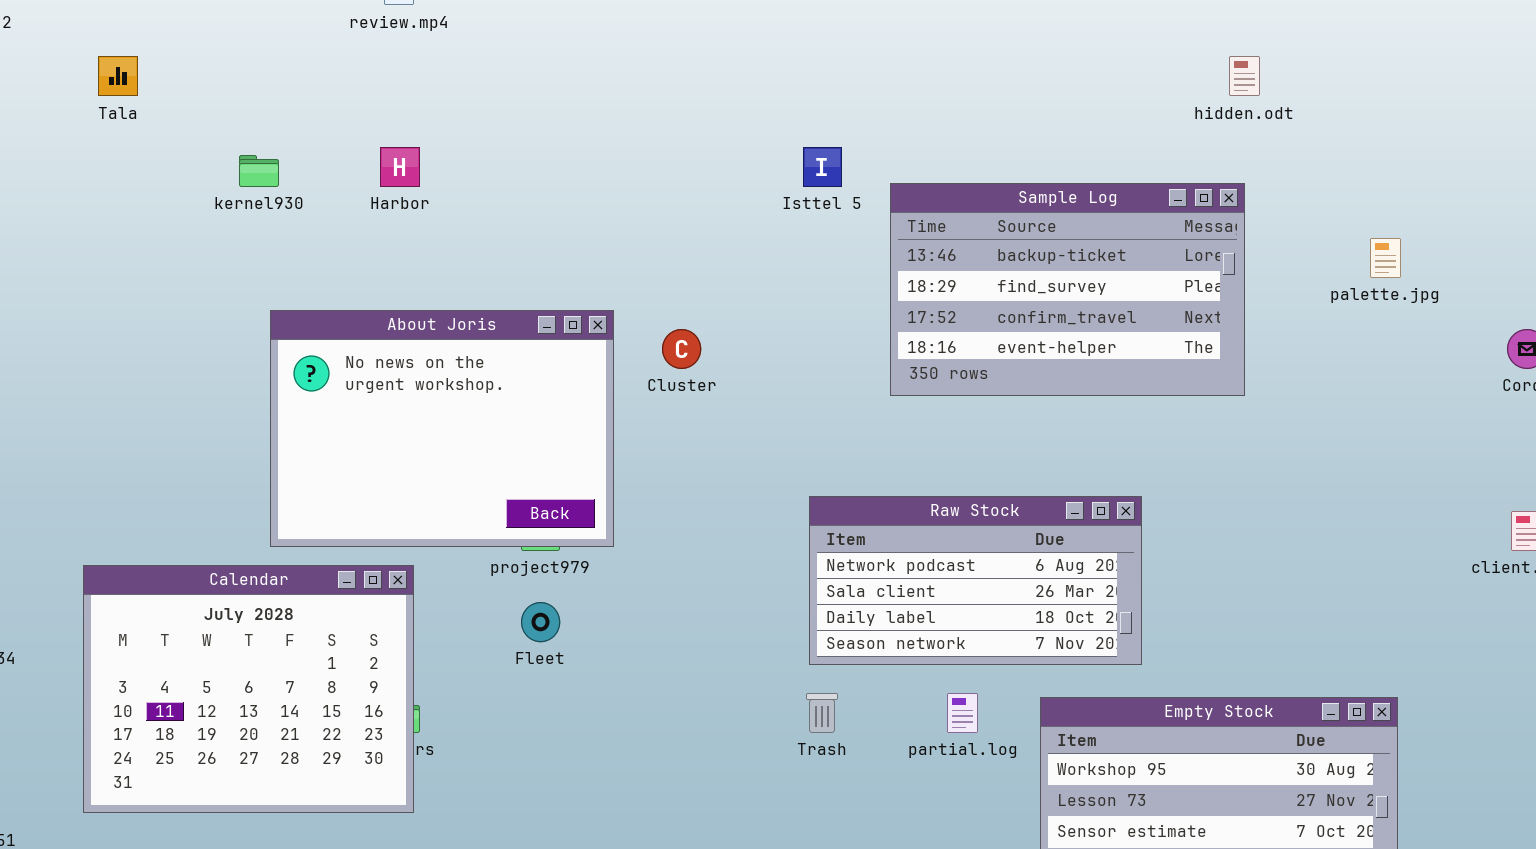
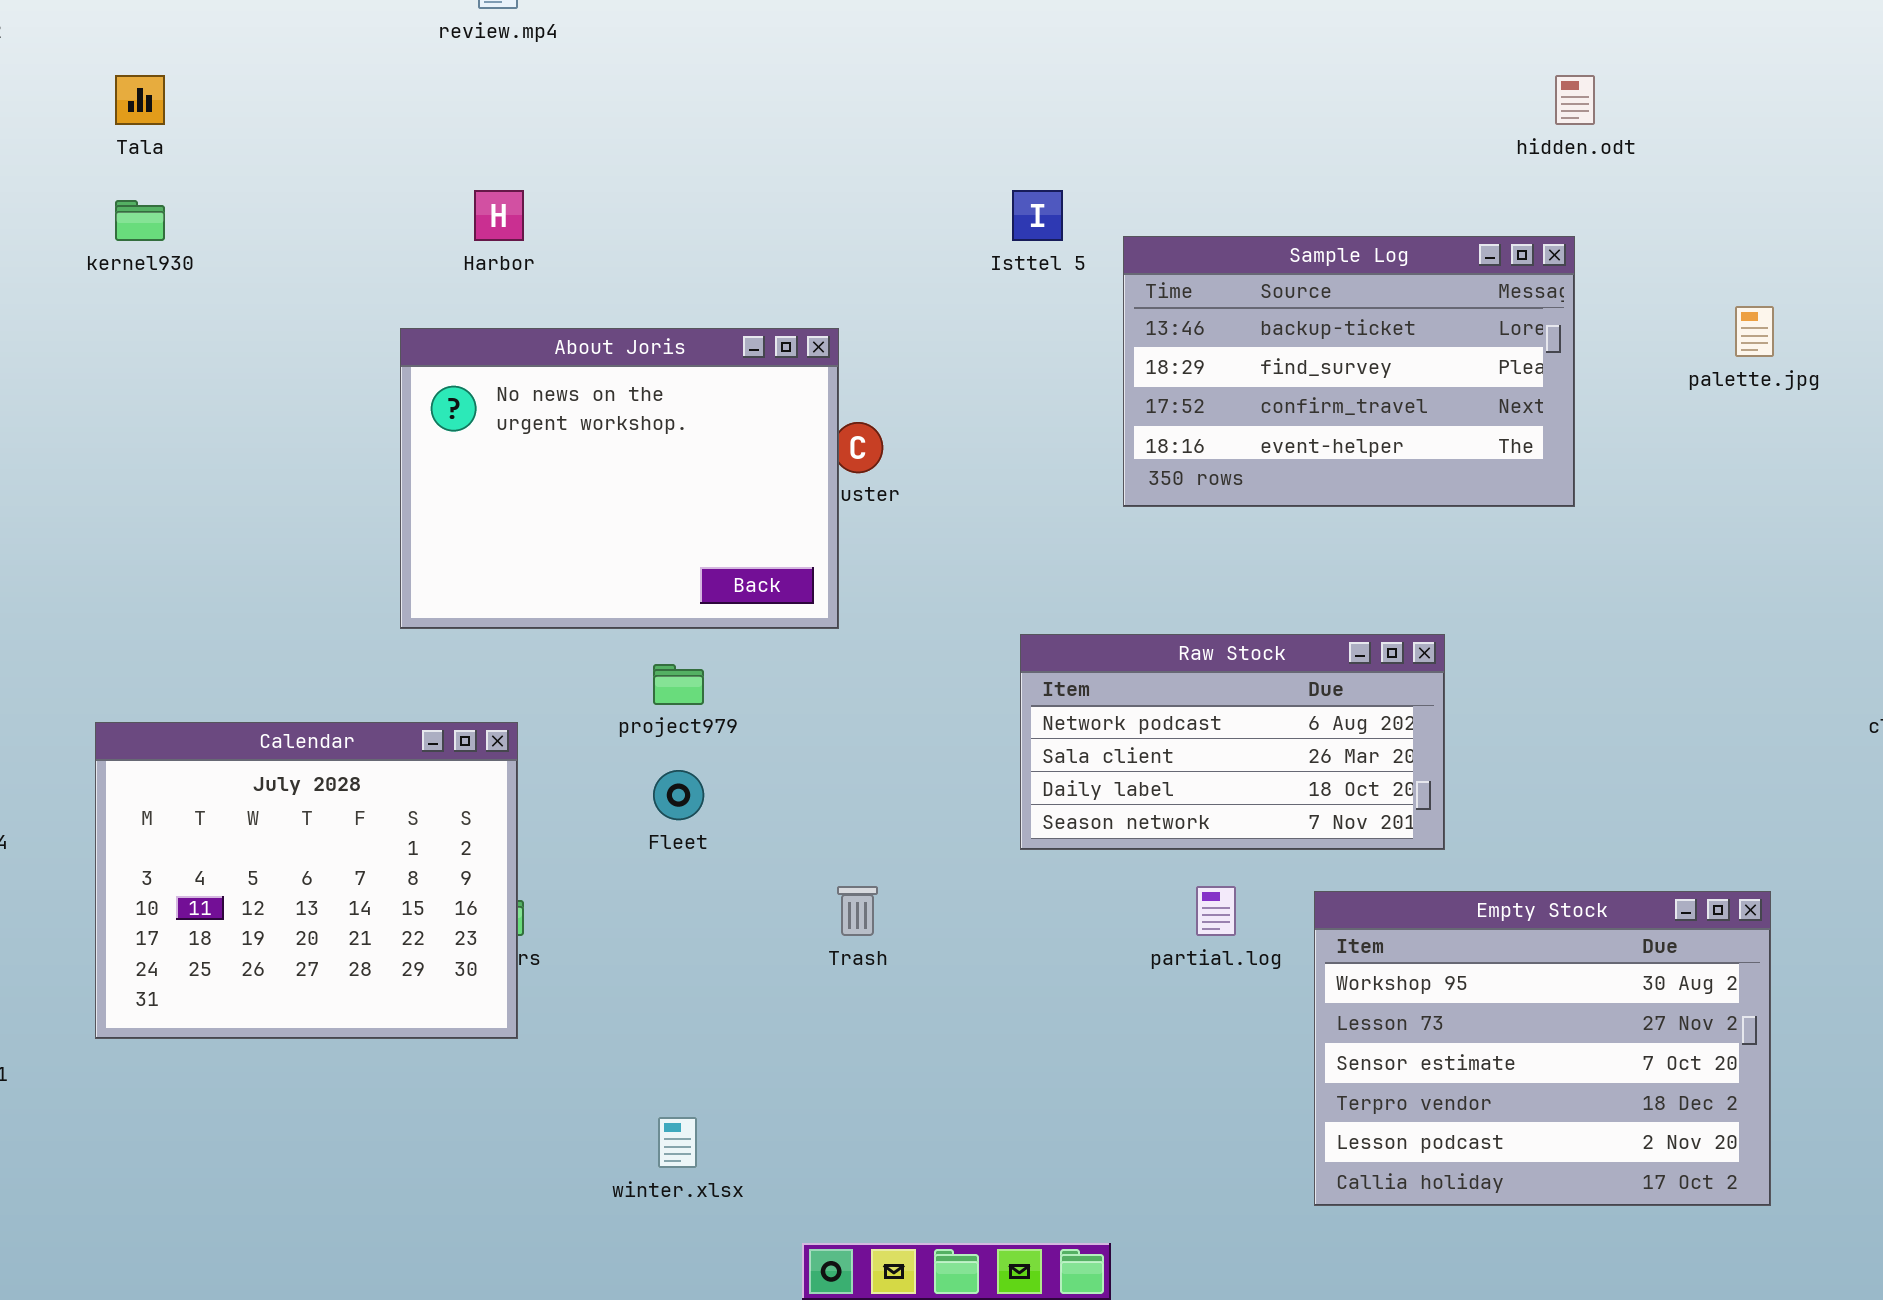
kernel930: [239,155,279,187] -> [115,200,165,241], moved
About Joris: [270,310,614,547] -> [400,328,839,629], moved
Trash: [806,693,838,733] -> [837,886,878,936], moved

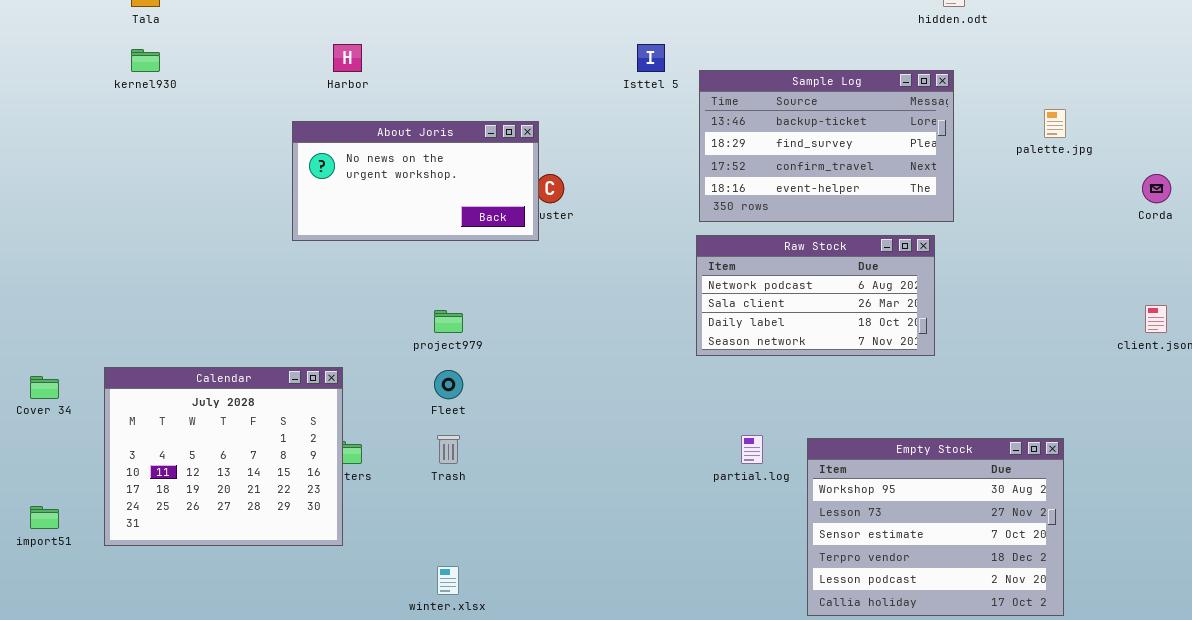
About Joris: [400,328,839,629] -> [292,121,539,241], resized
Raw Stock: [1020,634,1445,850] -> [696,235,935,356], moved
Calendar: [95,722,518,1039] -> [104,367,343,546], moved
Trash: [837,886,878,936] -> [437,435,460,464], moved

